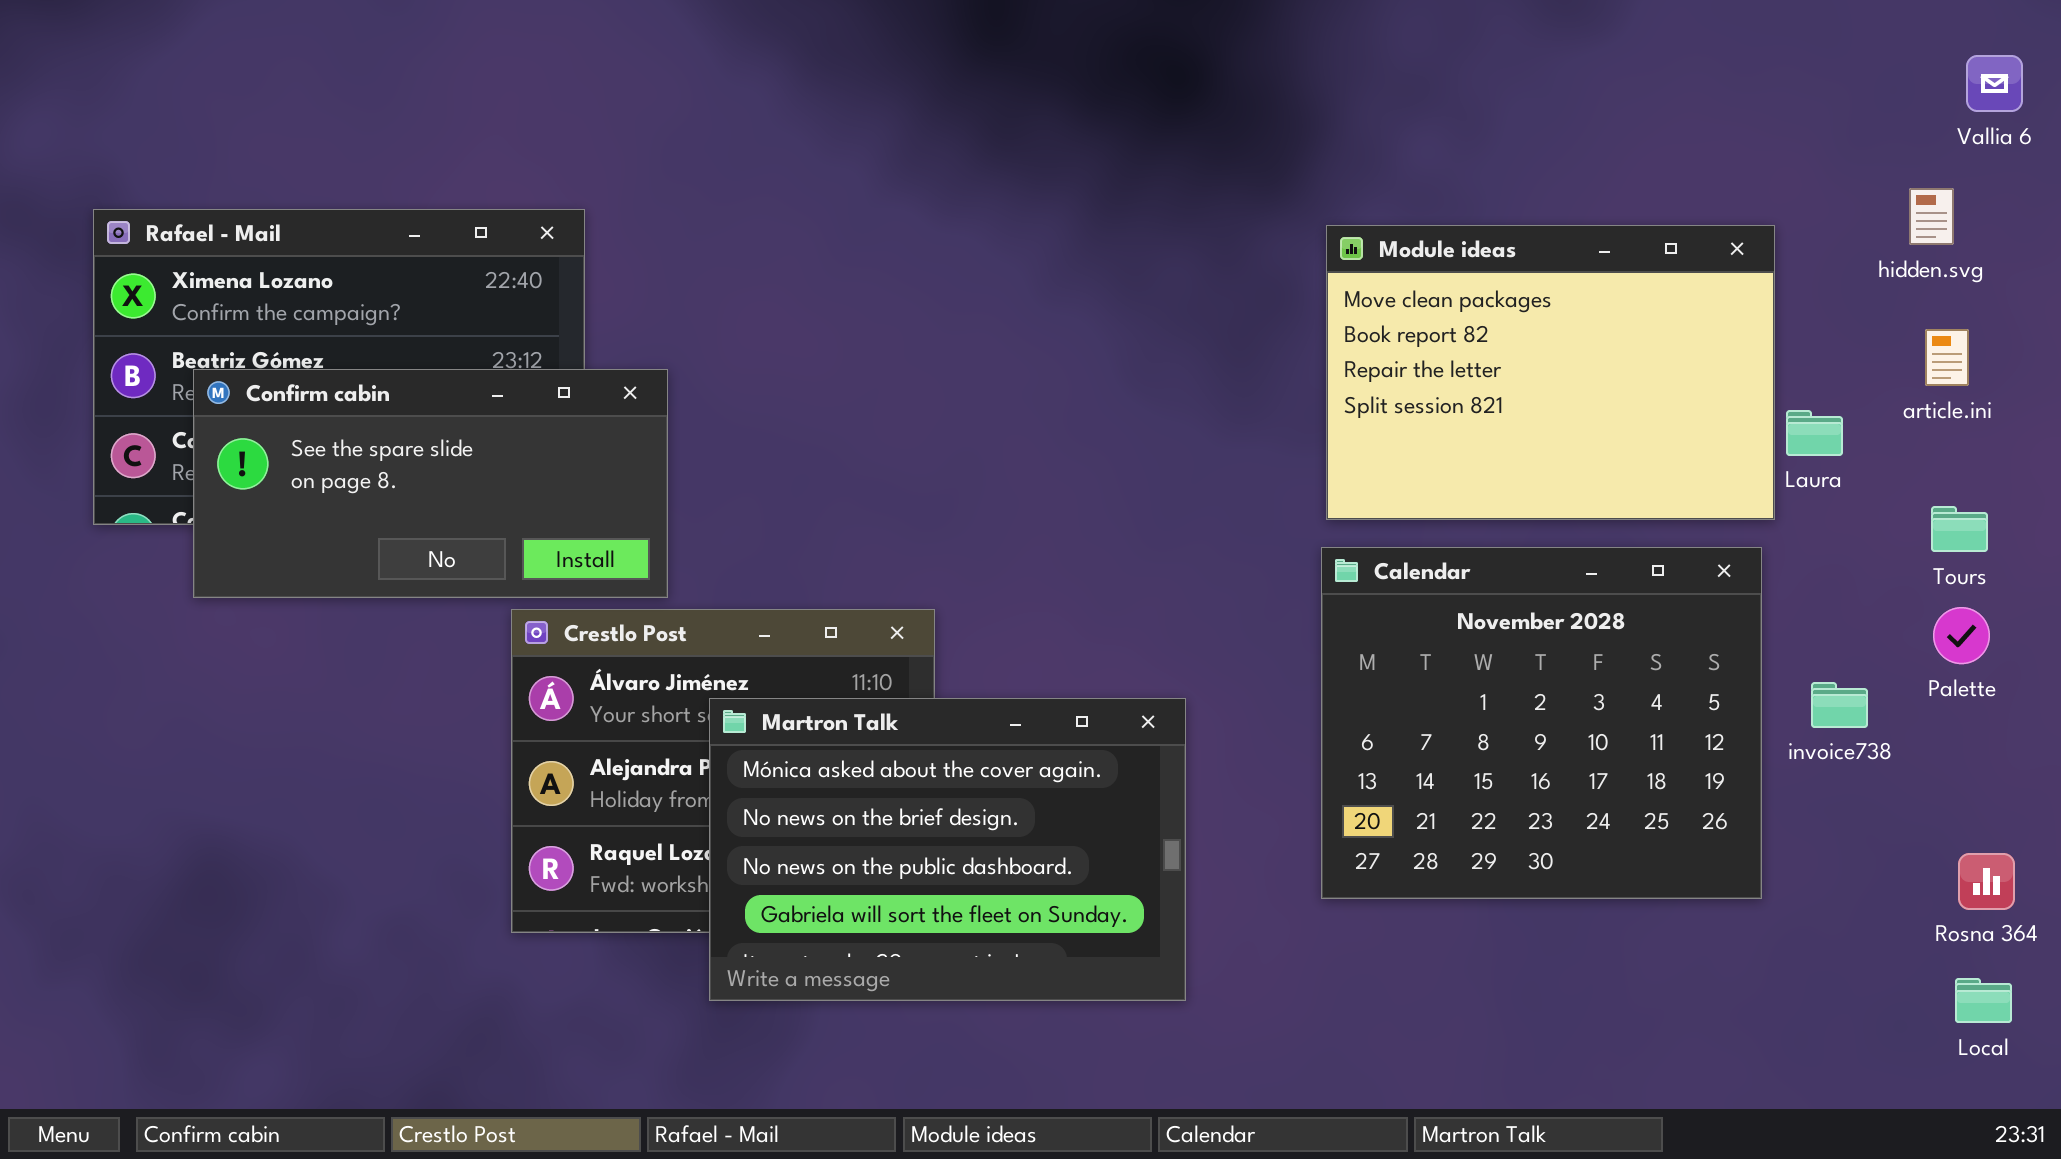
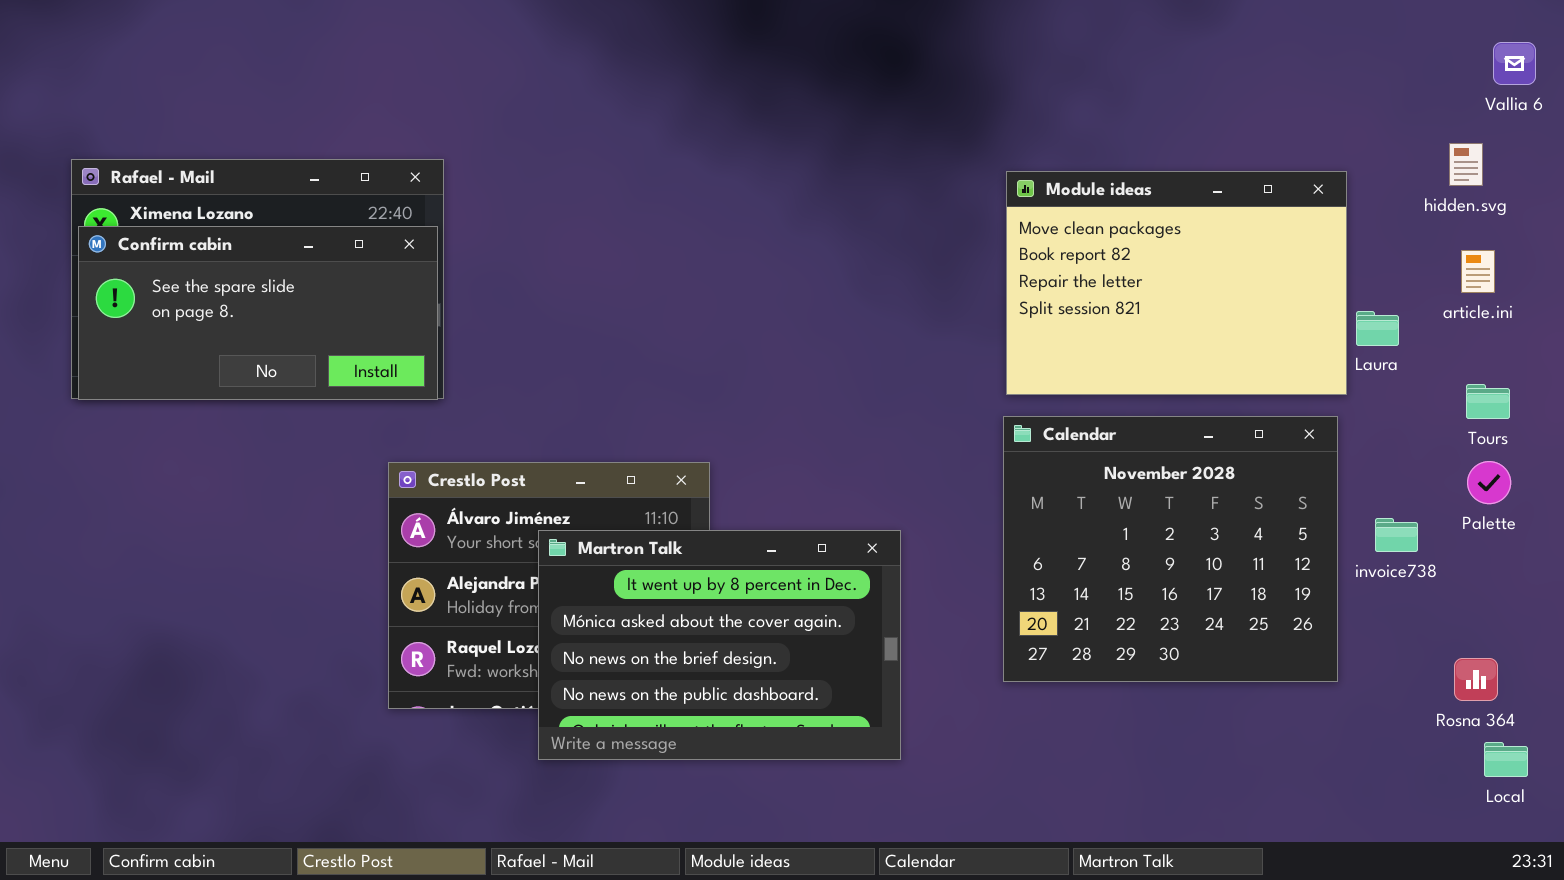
Confirm cabin: [193,369,668,598] -> [78,226,438,400], moved
Martron Talk: [709,698,1186,1001] -> [538,530,901,760], scrolled up 1 row
Rosna 364: [1958,853,2015,910] -> [1454,658,1498,701], moved

